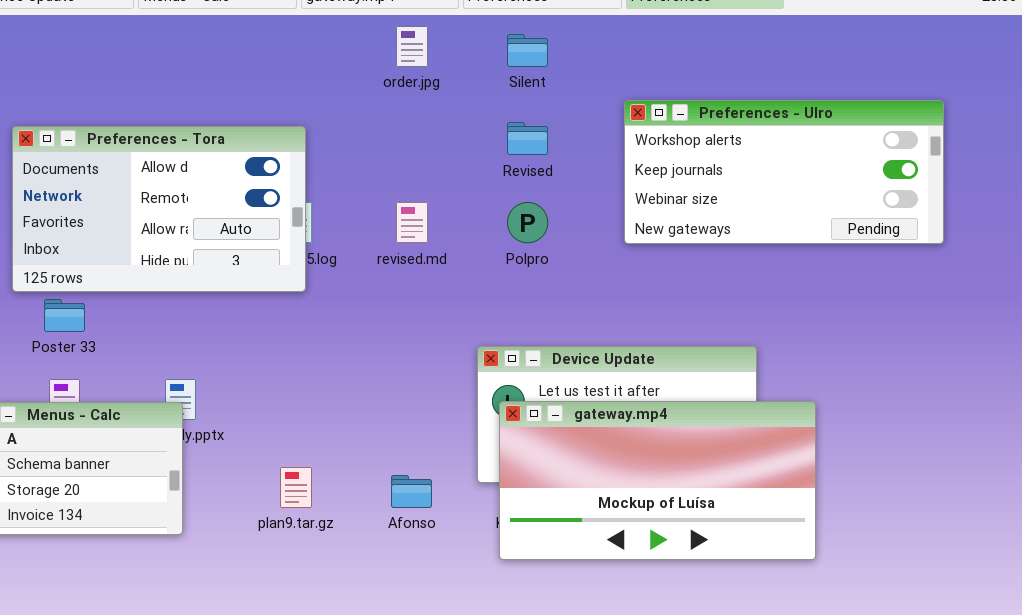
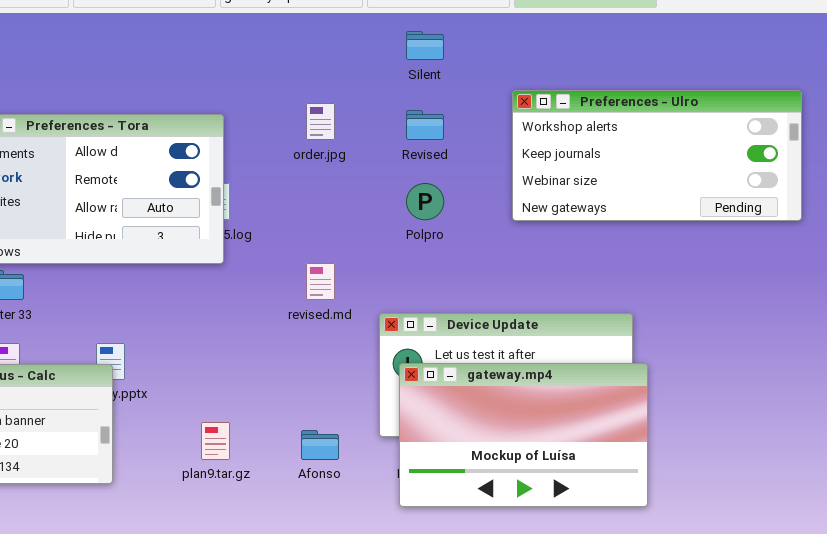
order.jpg: [396,26,428,67] -> [306,103,335,140], moved
revised.md: [396,202,428,243] -> [306,263,335,300], moved
gateway.mp4: [499,401,816,560] -> [399,363,648,507], resized

